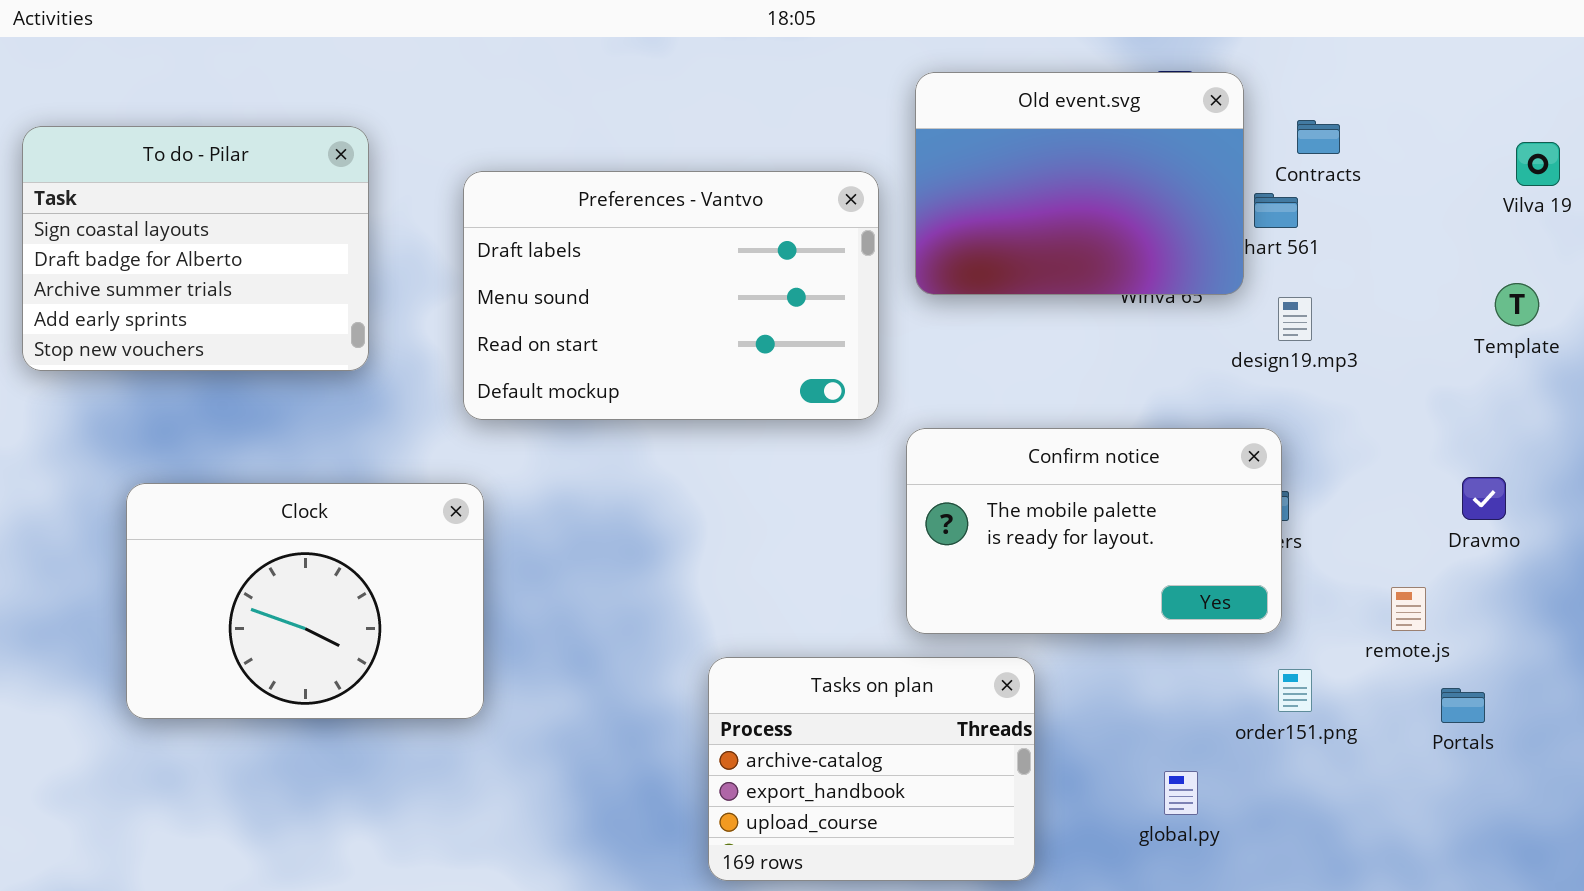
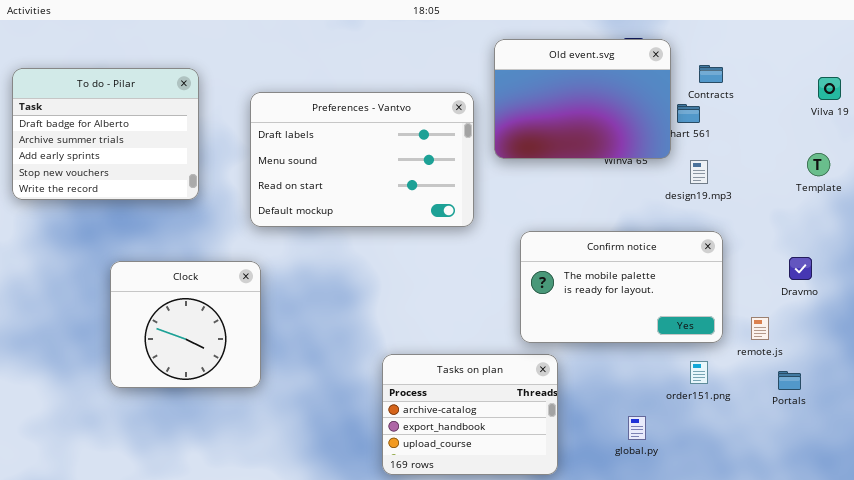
To do - Pilar: [22,126,369,371] -> [12,68,199,200], scrolled down 1 row
Confirm notice: [906,428,1282,634] -> [520,231,723,343], moved
Clock: [126,483,484,719] -> [110,261,261,388], resized

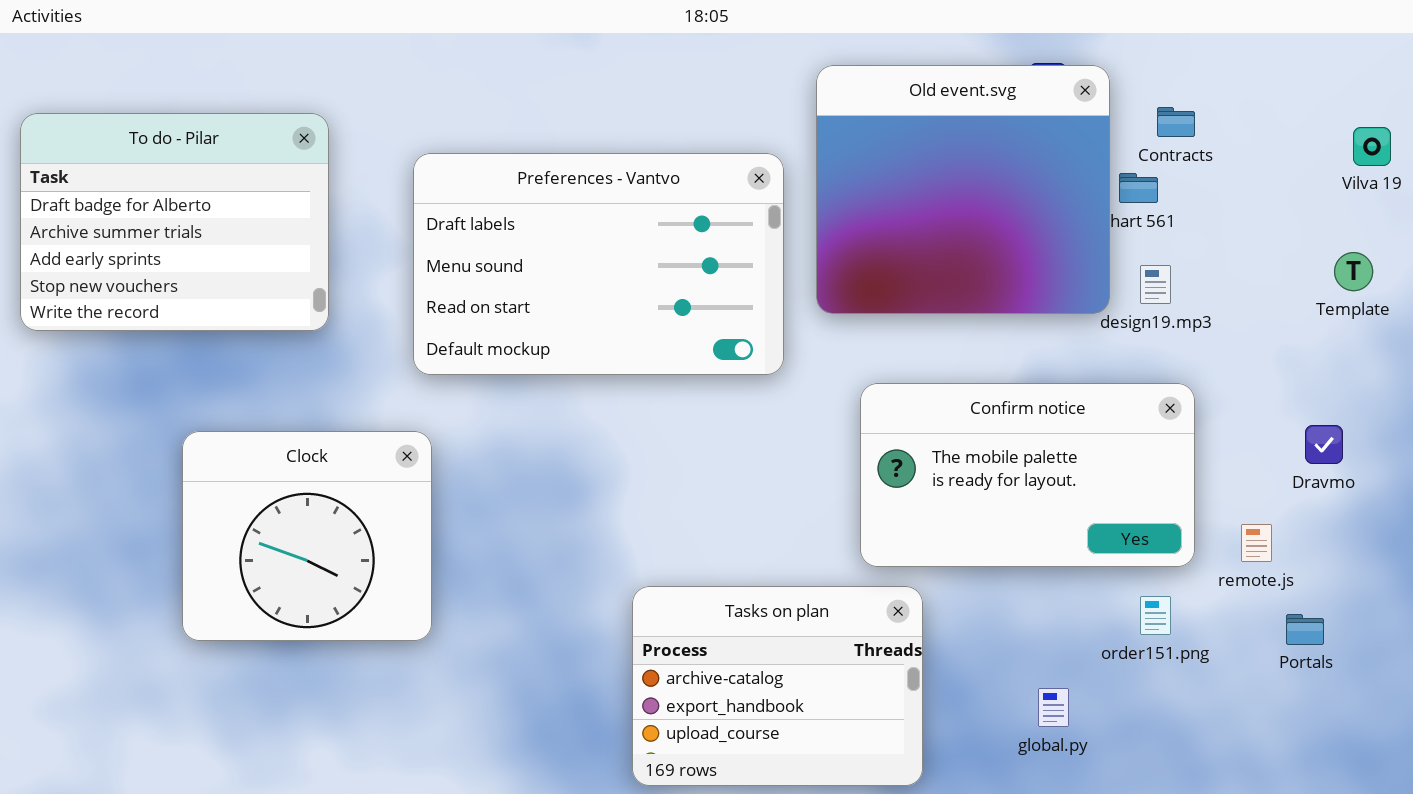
Old event.svg: [494,39,671,159] -> [816,65,1110,314], resized

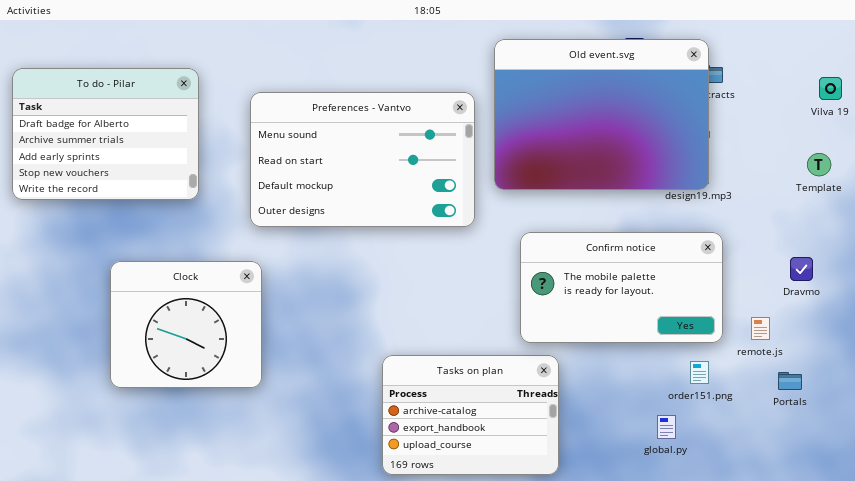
Old event.svg: [816,65,1110,314] -> [494,39,709,190], resized
Preferences - Vantvo: [413,153,784,375] -> [250,92,475,227], scrolled down 1 row
global.py: [1038,688,1069,727] -> [657,415,676,439], moved

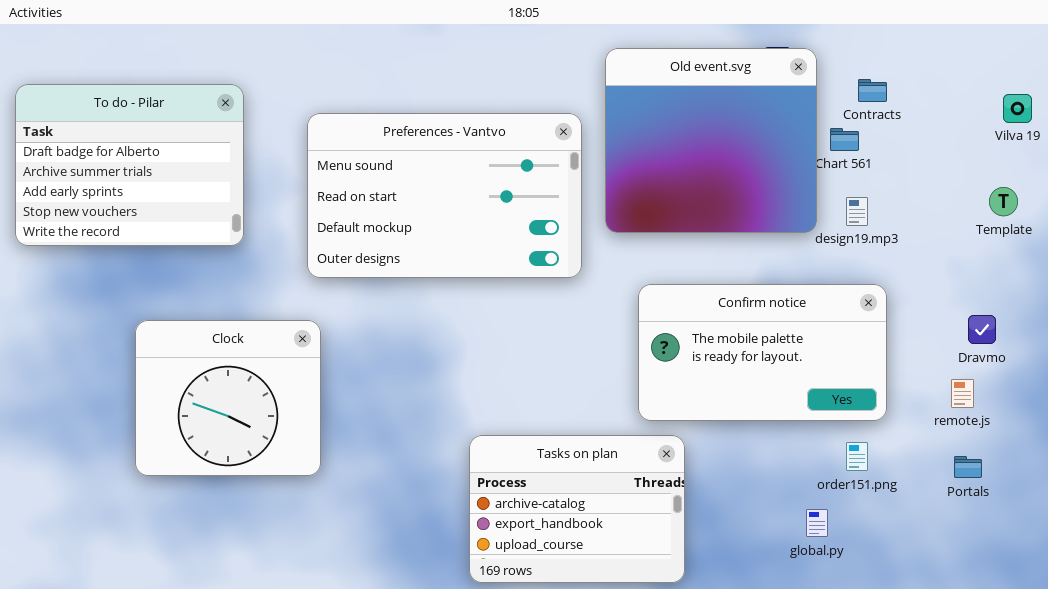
Old event.svg: [494,39,709,190] -> [605,48,817,233], resized
remote.js: [751,317,770,340] -> [951,379,974,408], moved

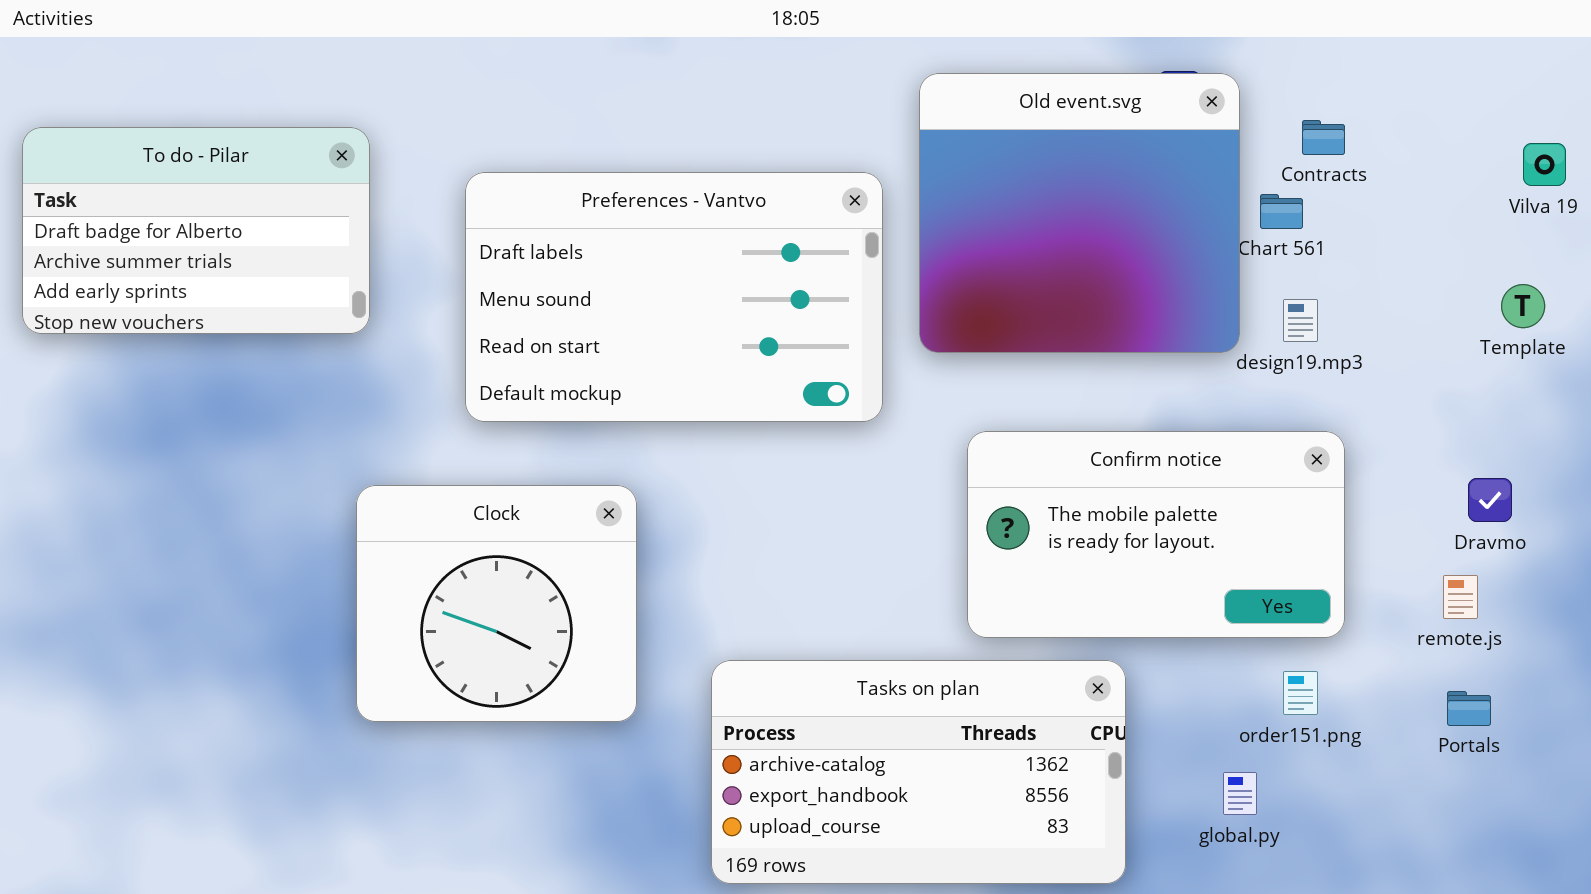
To do - Pilar: [15,84,244,246] -> [22,127,370,334], resized
Preferences - Vantvo: [307,113,582,278] -> [465,172,883,422], scrolled up 1 row
Clock: [135,320,321,476] -> [356,485,637,722], moved
Tasks on plan: [469,435,685,583] -> [711,660,1126,884], resized

